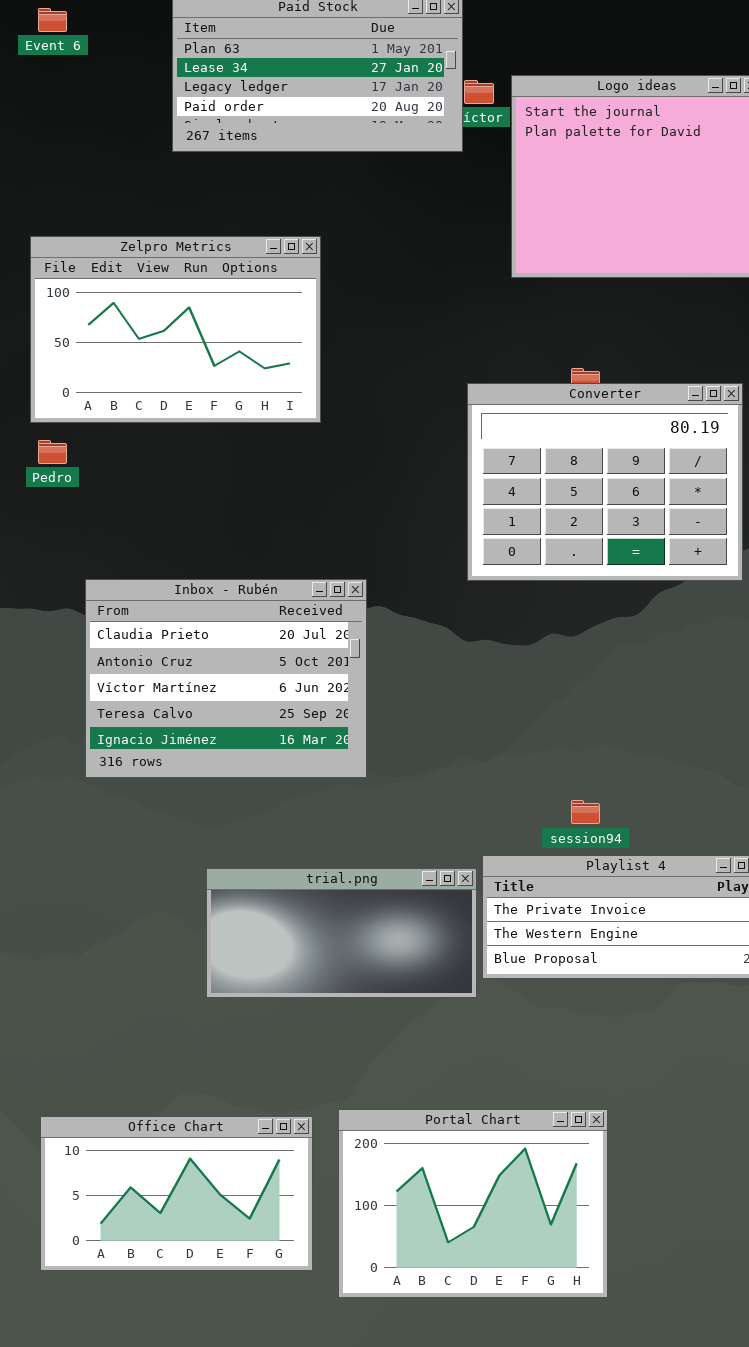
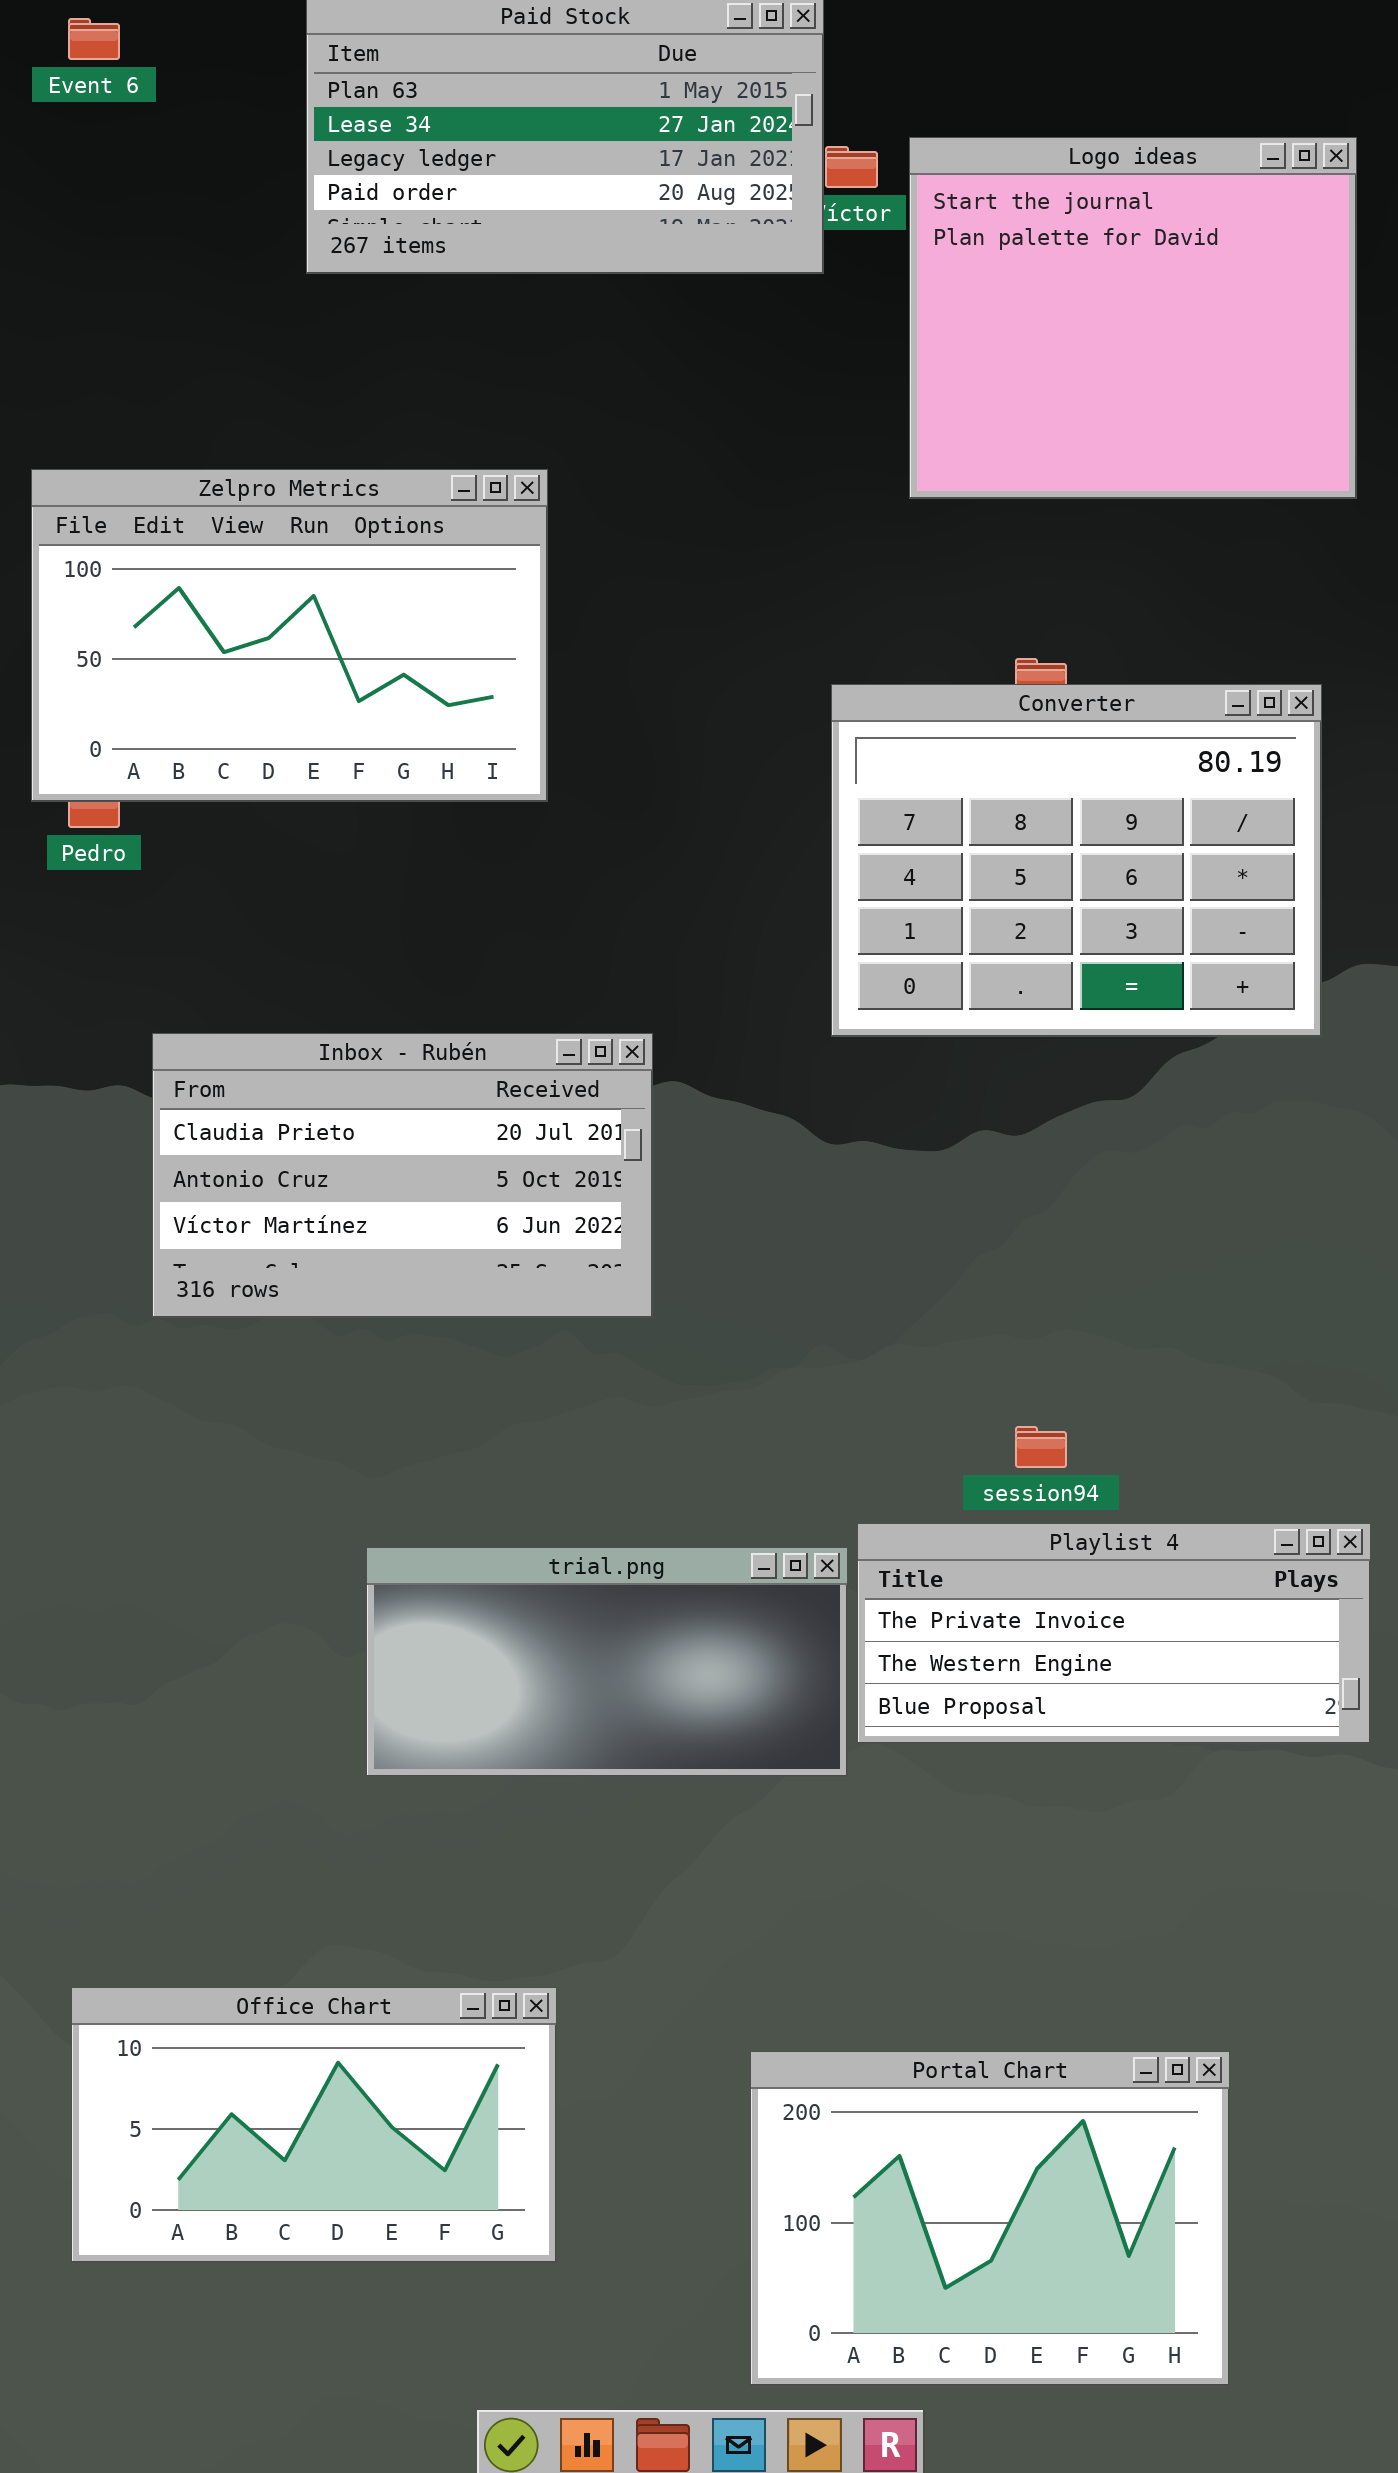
Zelpro Metrics: [30,236,321,423] -> [31,469,548,802], moved
Inbox - Rubén: [85,579,367,778] -> [152,1033,653,1318], resized
Portal Chart: [338,1109,608,1298] -> [750,2051,1230,2386], moved

